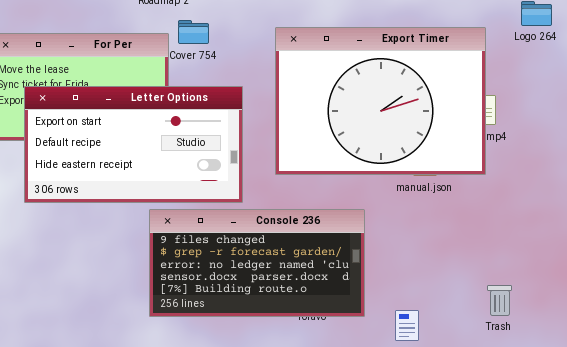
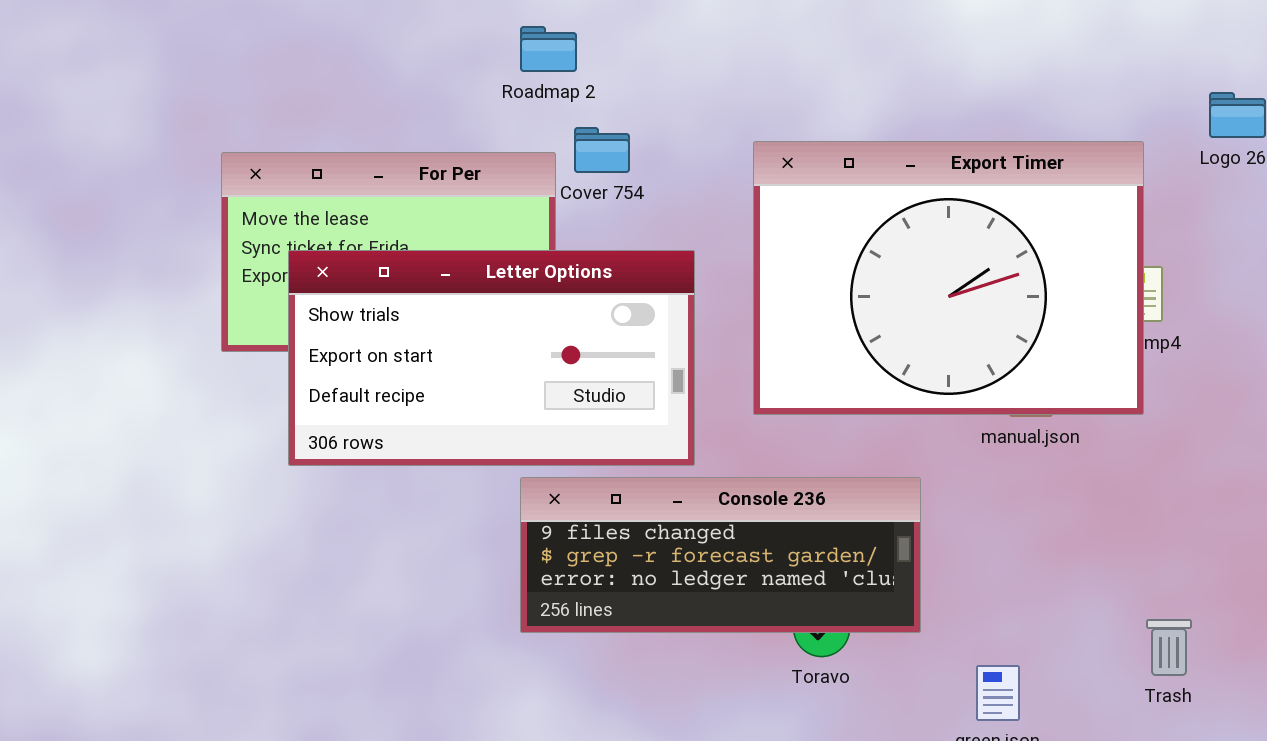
Letter Options: [24,86,243,203] -> [288,250,695,466], scrolled up 1 row
Console 236: [149,209,365,317] -> [520,477,921,633], resized

